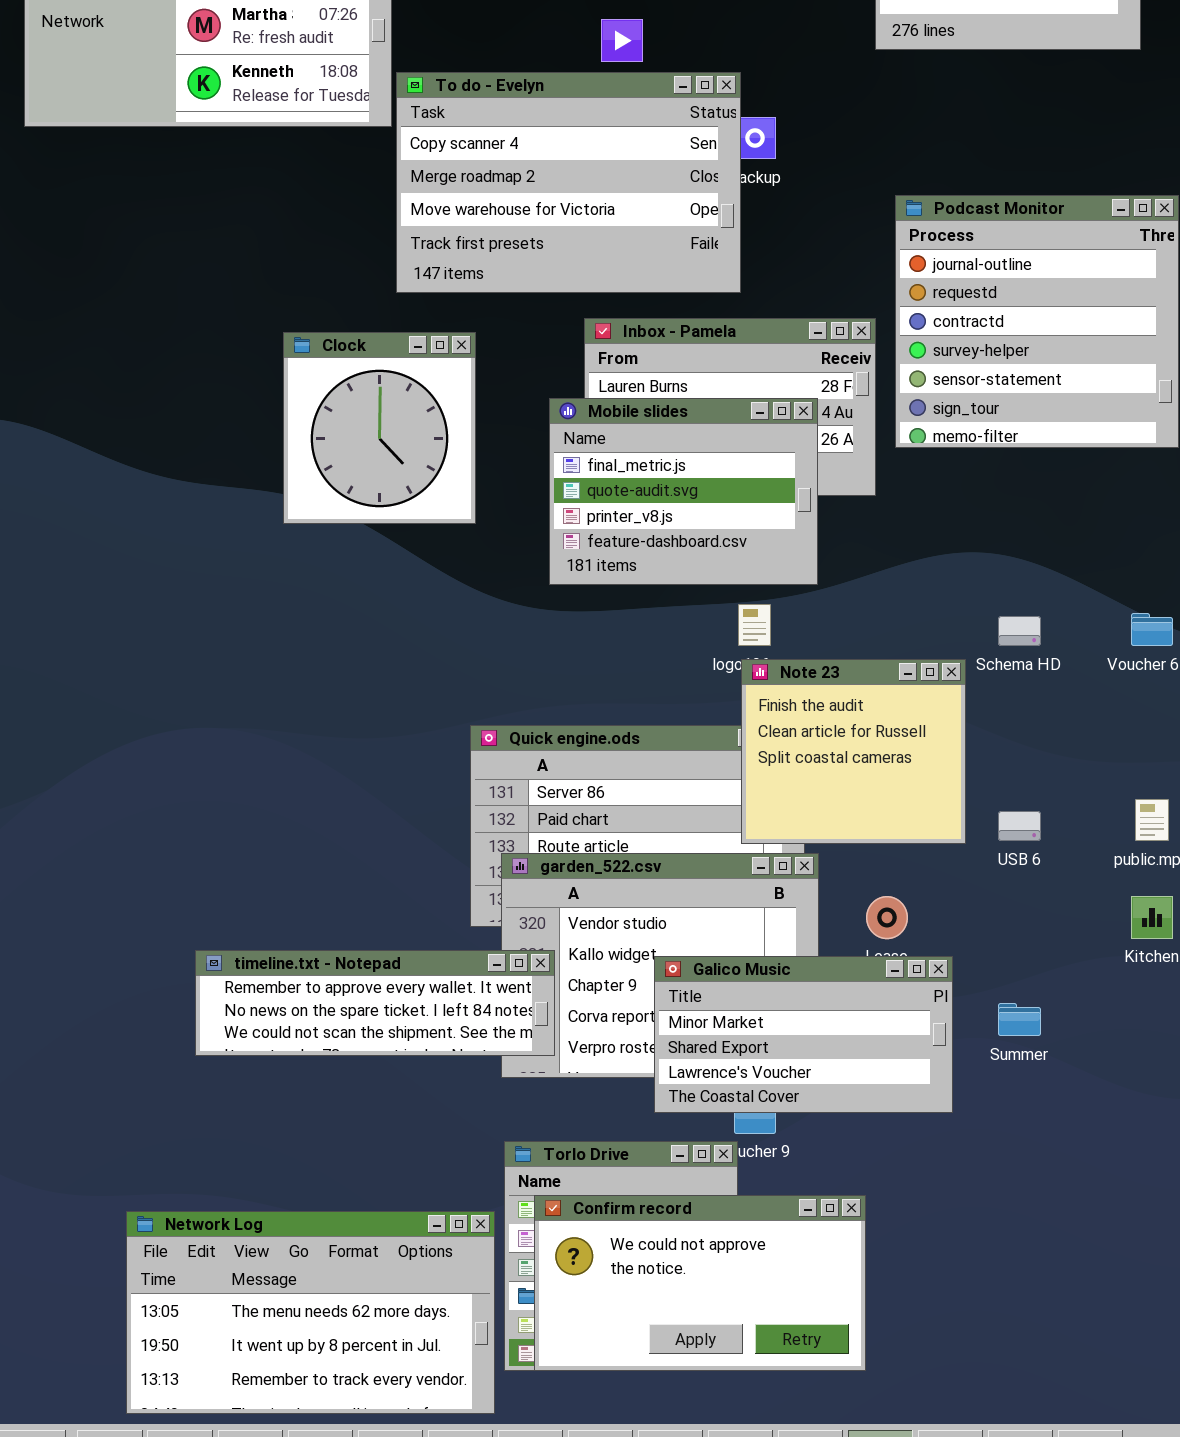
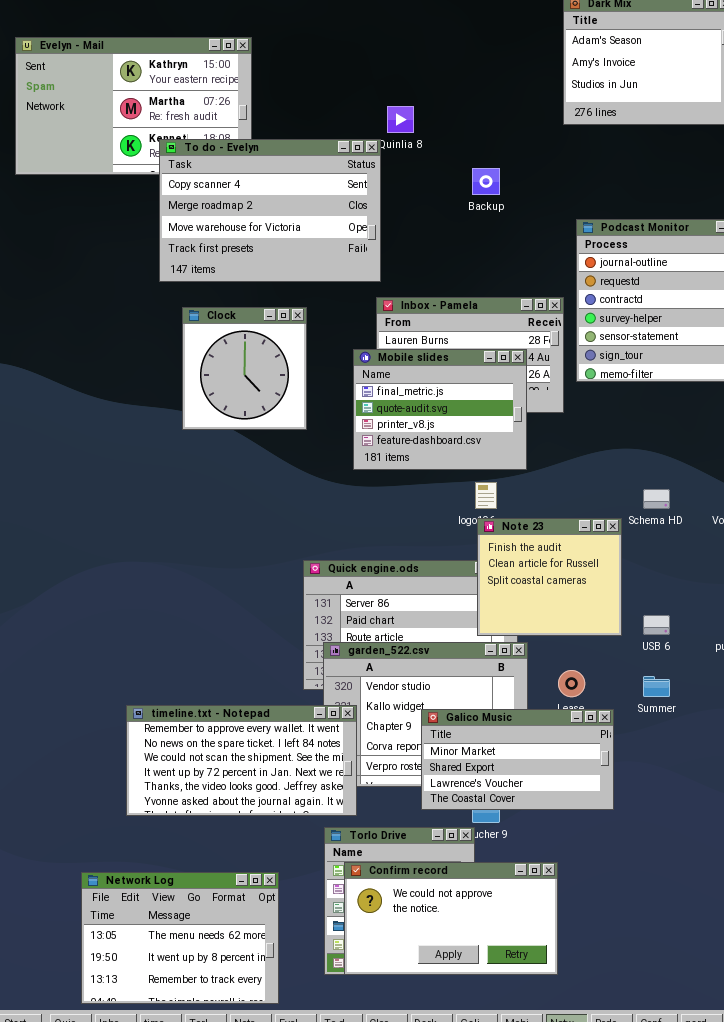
To do - Evelyn: [396,72,741,293] -> [159,139,381,282], moved
timeline.txt - Notepad: [195,950,555,1056] -> [126,705,357,816], resized
Summer: [998,1003,1041,1036] -> [643,676,670,697], moved
Network Log: [126,1211,495,1414] -> [81,872,279,1004], resized

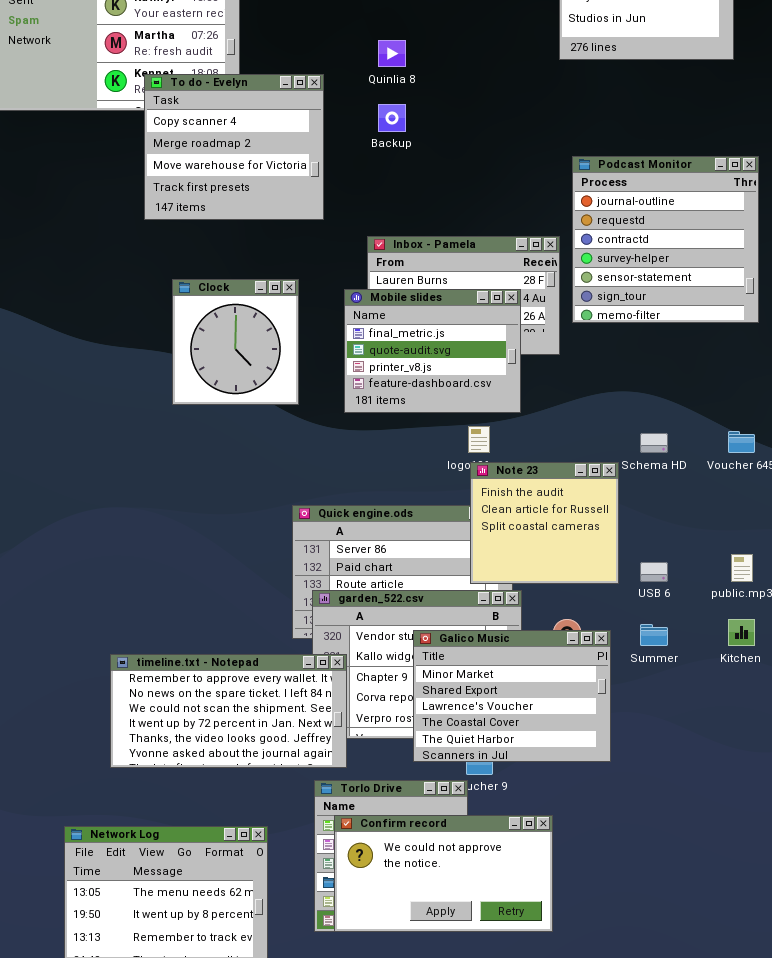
To do - Evelyn: [159,139,381,282] -> [144,74,324,220], resized
Backup: [472,168,500,195] -> [378,104,406,132], moved
Clock: [182,307,307,430] -> [172,279,299,405], moved
Galico Music: [421,709,614,810] -> [413,630,611,762], resized

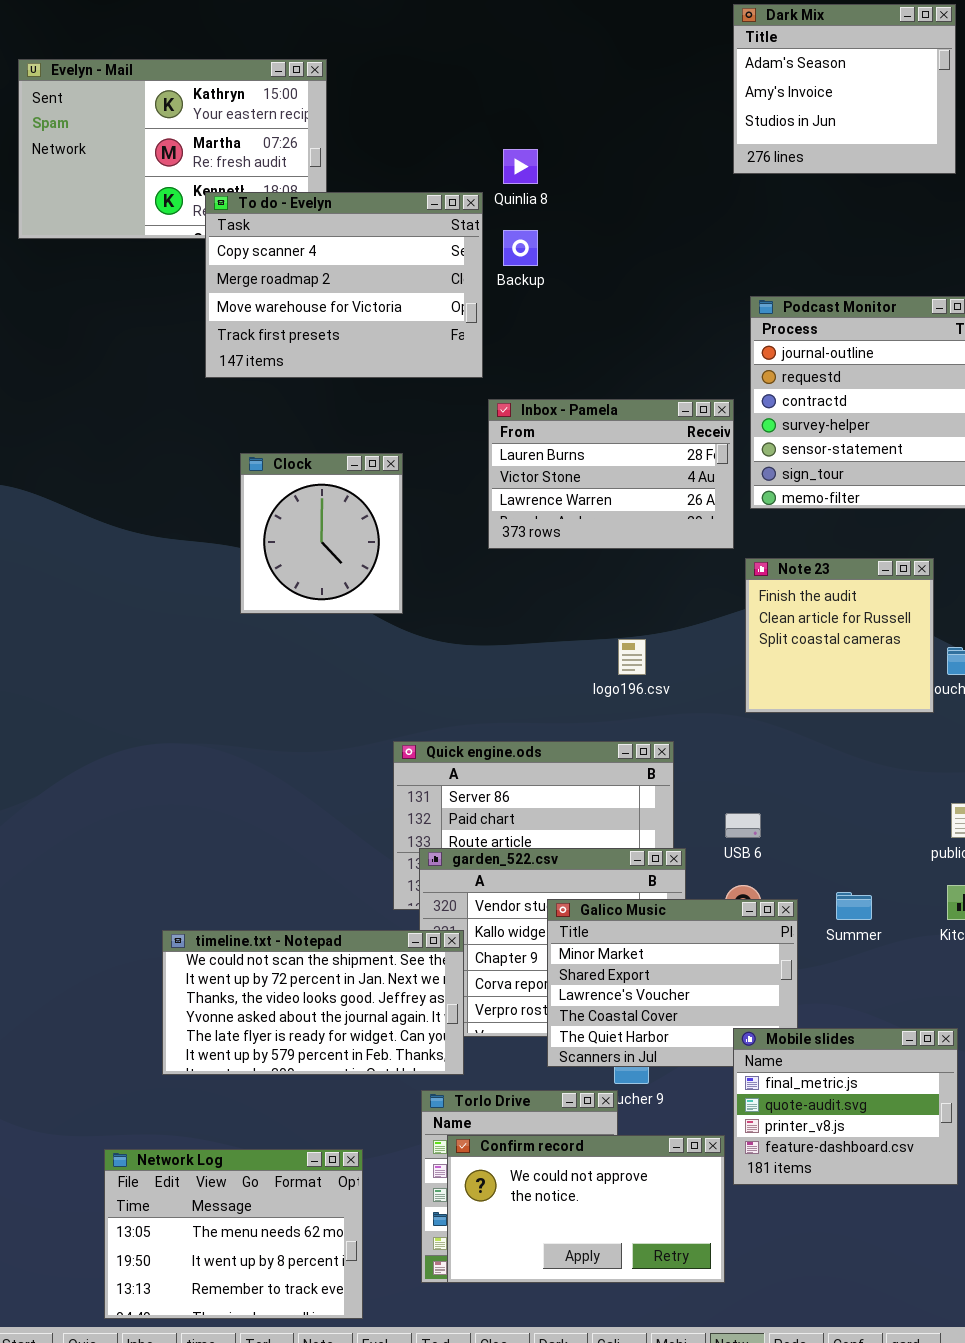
To do - Evelyn: [144,74,324,220] -> [205,192,483,378], resized
Mobile slides: [344,289,521,413] -> [733,1028,958,1185], moved
Note 23: [470,462,619,584] -> [745,558,934,713], moved
USB 6: [640,562,668,582] -> [725,813,761,838], moved
timeline.txt - Notepad: [110,654,347,768] -> [162,930,464,1075], scrolled down 2 rows

